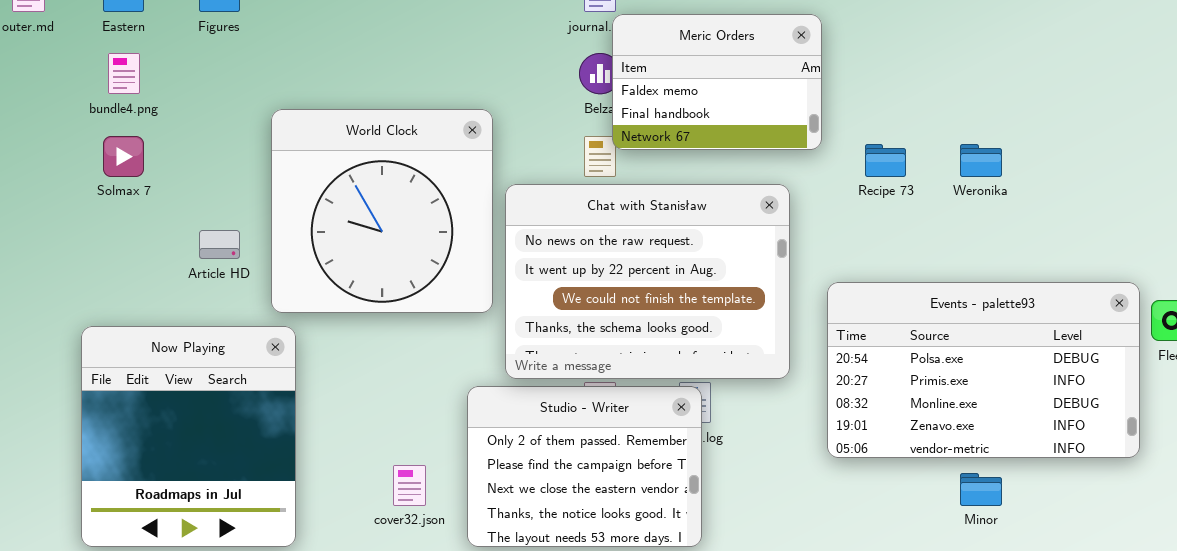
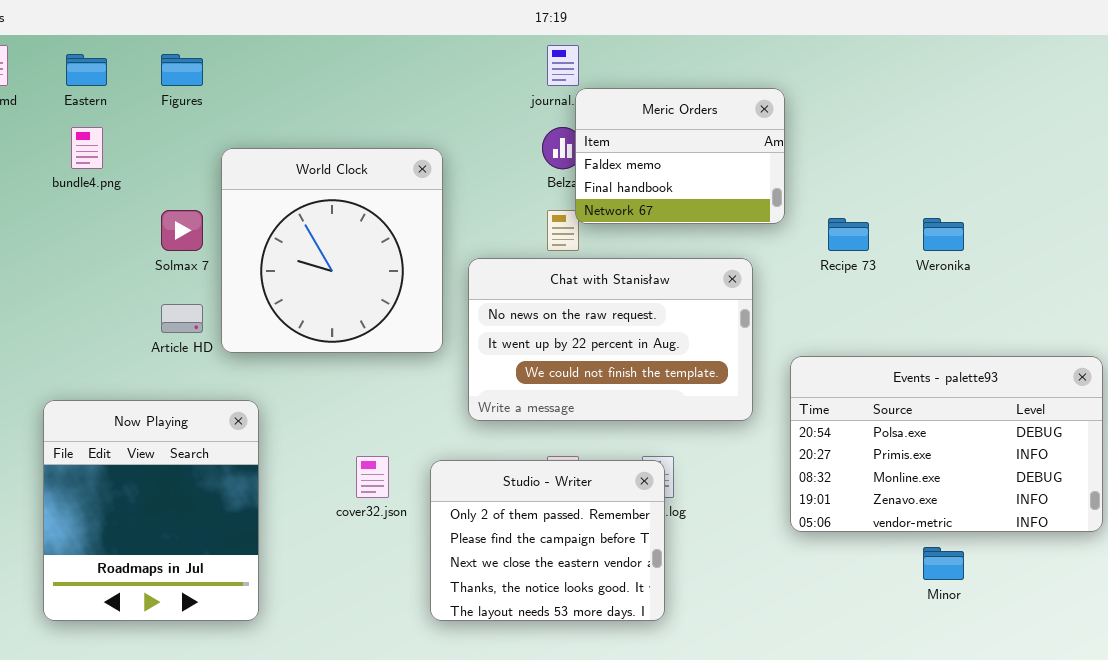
World Clock: [271,109,493,313] -> [221,148,443,353], moved
Solmax 7: [103,136,144,177] -> [161,210,203,251], moved
Chat with Stanisław: [505,184,790,379] -> [468,258,753,421], resized
cover32.json: [393,465,426,506] -> [356,456,389,498], moved

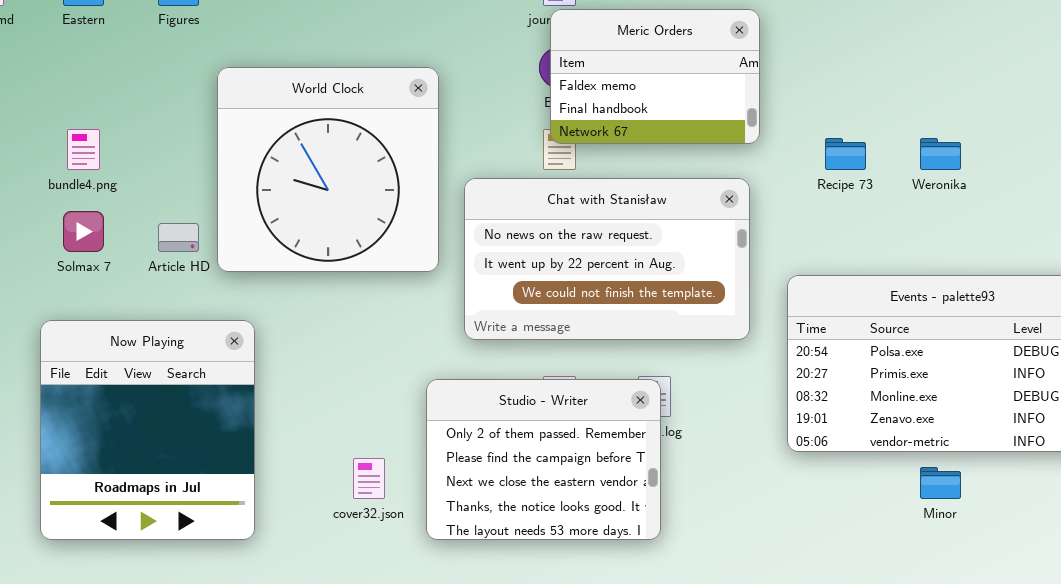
Meric Orders: [575,88,785,224] -> [550,9,760,144], moved
bundle4.png: [71,127,103,169] -> [67,129,100,170], moved
Solmax 7: [161,210,203,251] -> [63,211,104,252], moved
cover32.json: [356,456,389,498] -> [353,458,385,499], moved

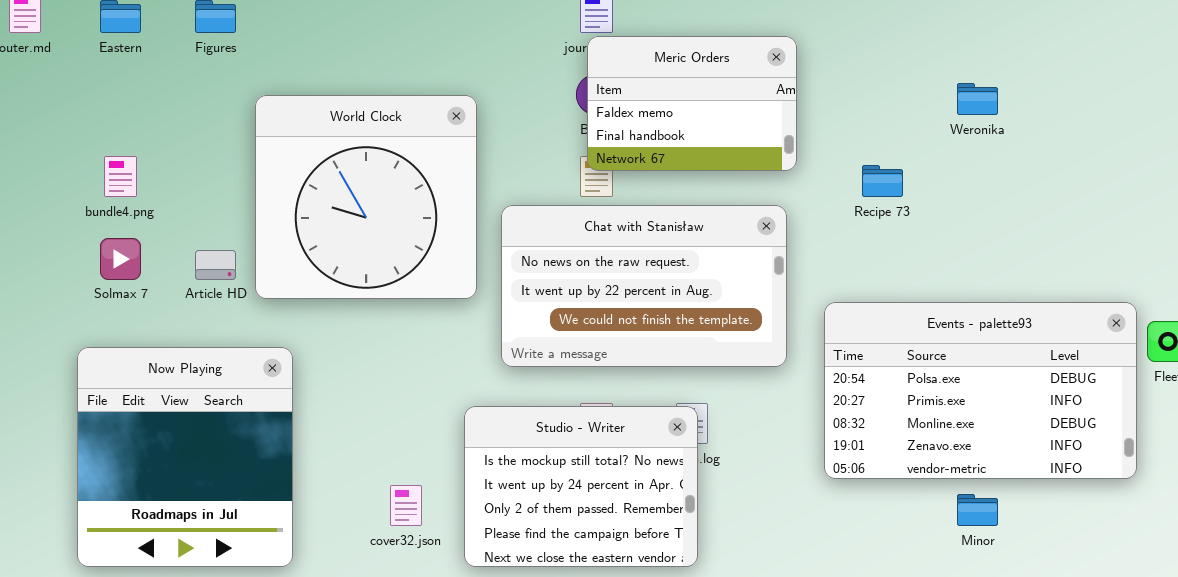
Weronika: [920,138,961,170] -> [957,83,998,115], moved
Studio - Writer: [426,379,661,540] -> [464,406,698,567], scrolled up 2 rows

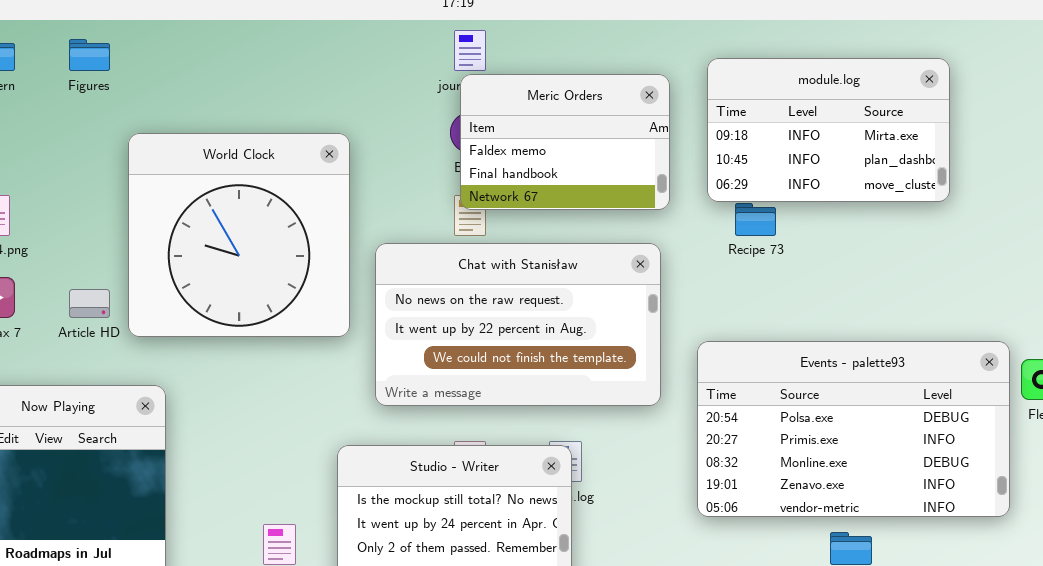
module.log: none -> [707,58,950,202], opened

